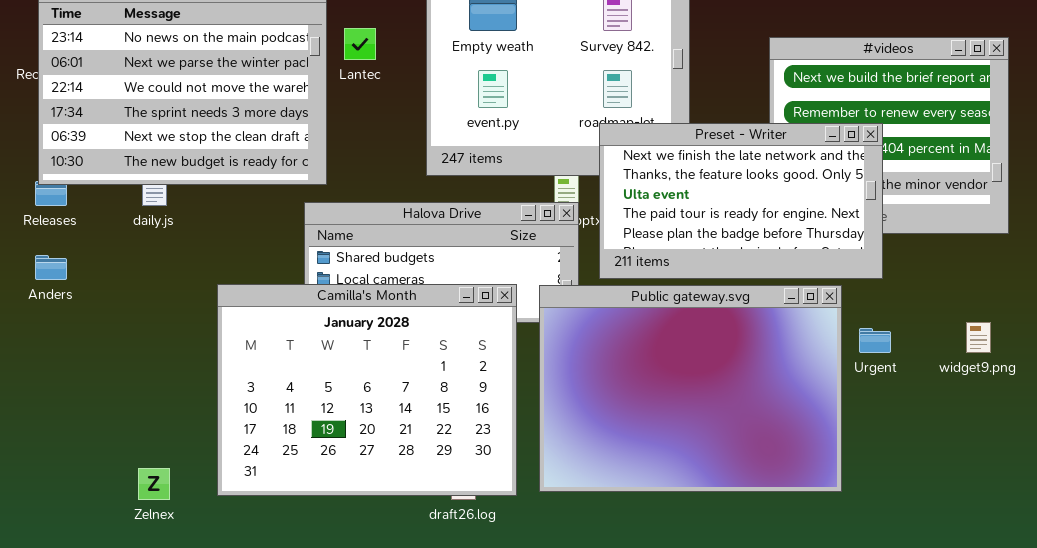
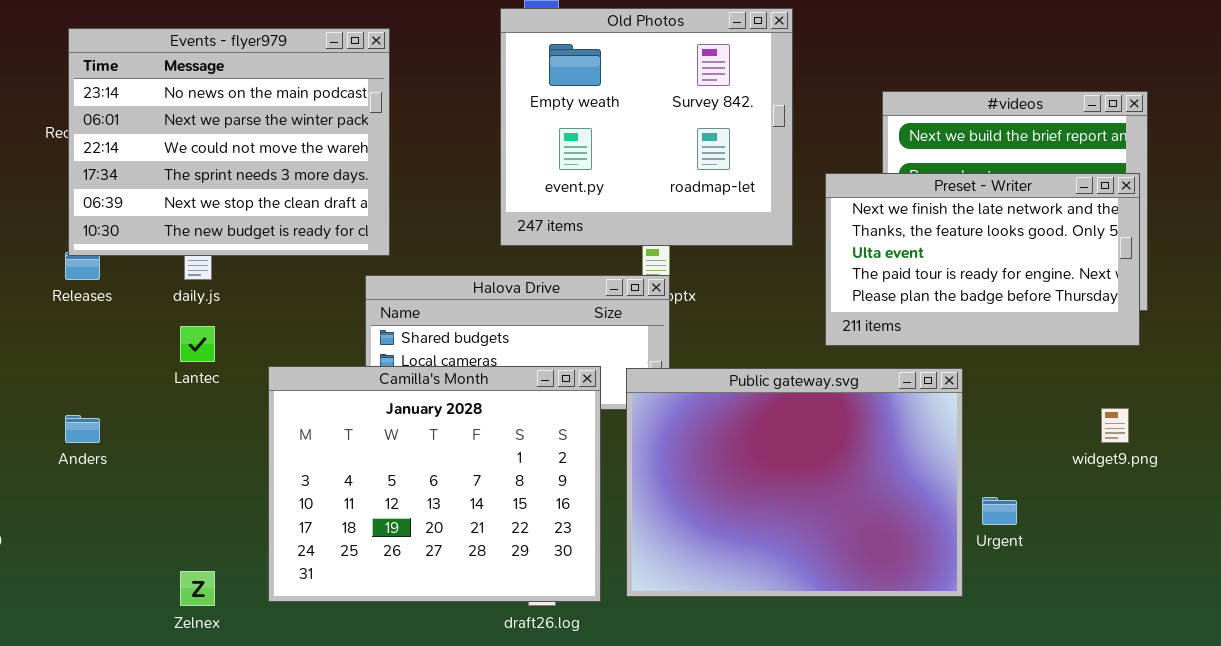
Lantec: [344,28,376,60] -> [180,326,215,362], moved
Preset - Writer: [599,123,883,279] -> [825,173,1140,346], moved
Anders: [35,255,67,280] -> [65,415,100,443], moved
Urgent: [859,328,891,353] -> [982,497,1017,525], moved

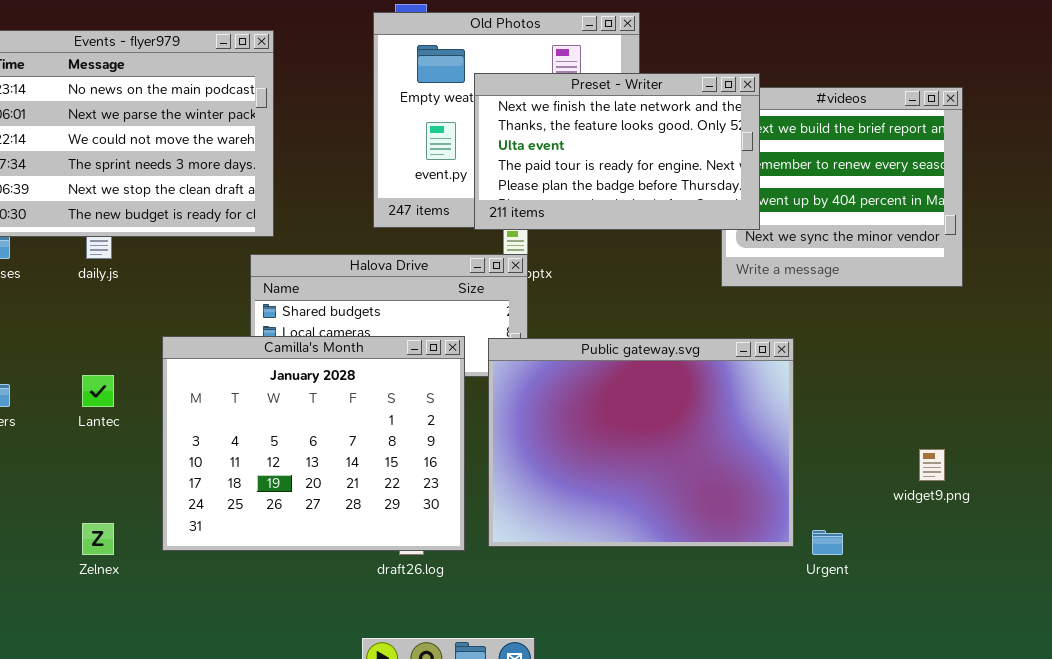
Preset - Writer: [825,173,1140,346] -> [474,73,760,230], moved
Lantec: [180,326,215,362] -> [82,375,114,407], moved
widget9.png: [1101,408,1129,443] -> [919,449,945,481], moved
Urgent: [982,497,1017,525] -> [812,530,843,555], moved

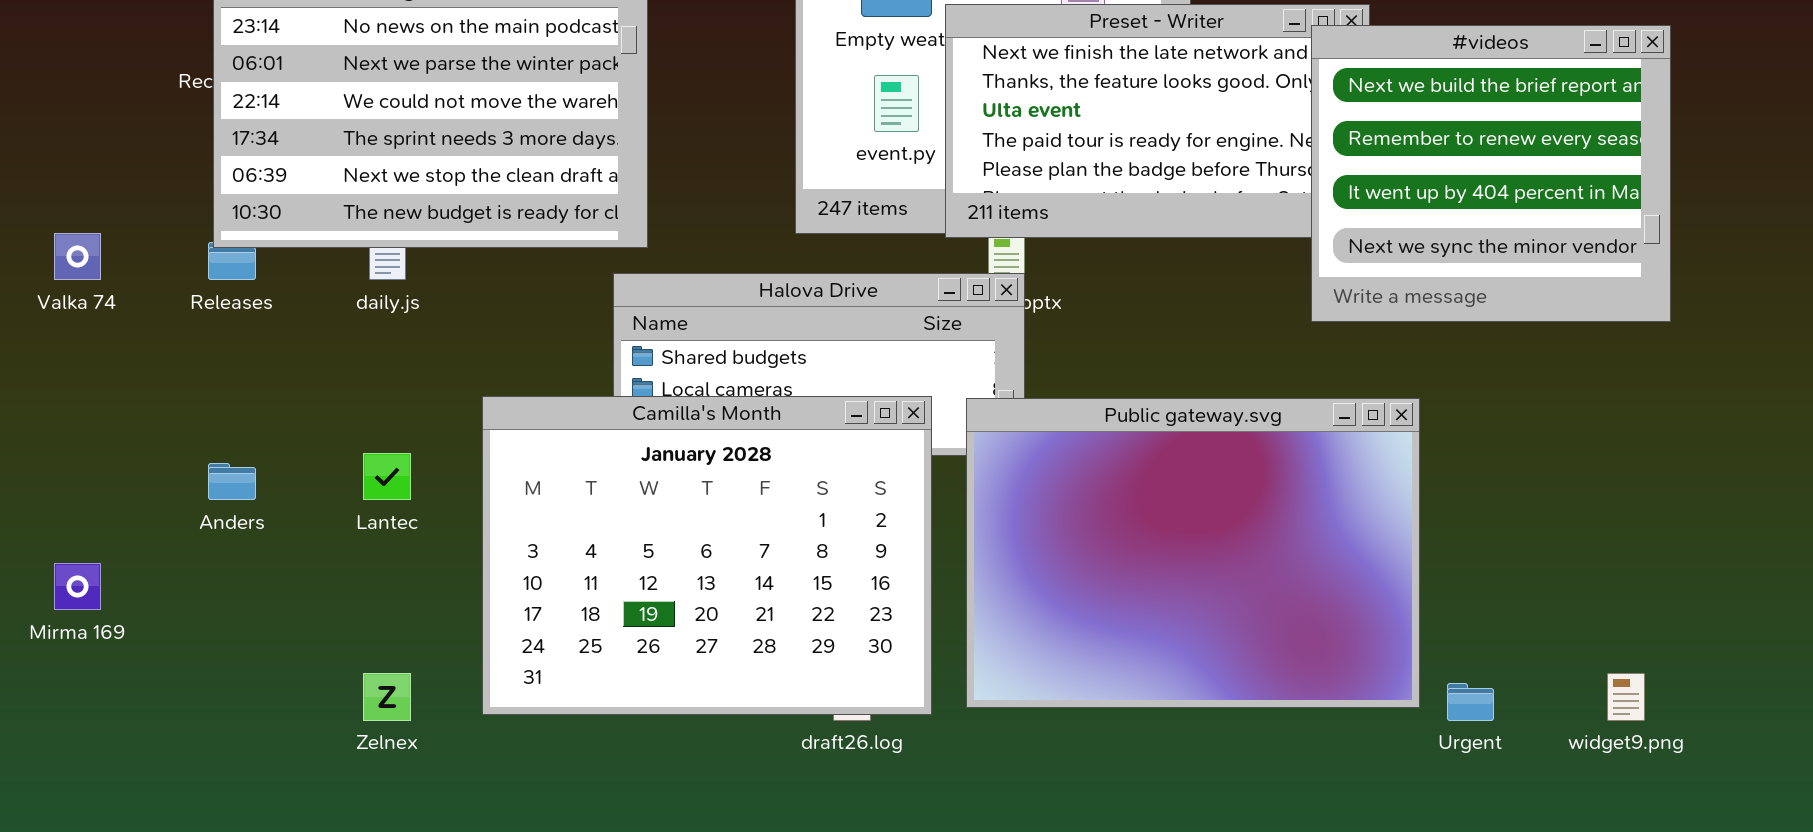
#videos: [721,87,963,287] -> [1311,25,1671,322], raised
widget9.png: [919,449,945,481] -> [1607,673,1645,721], moved

